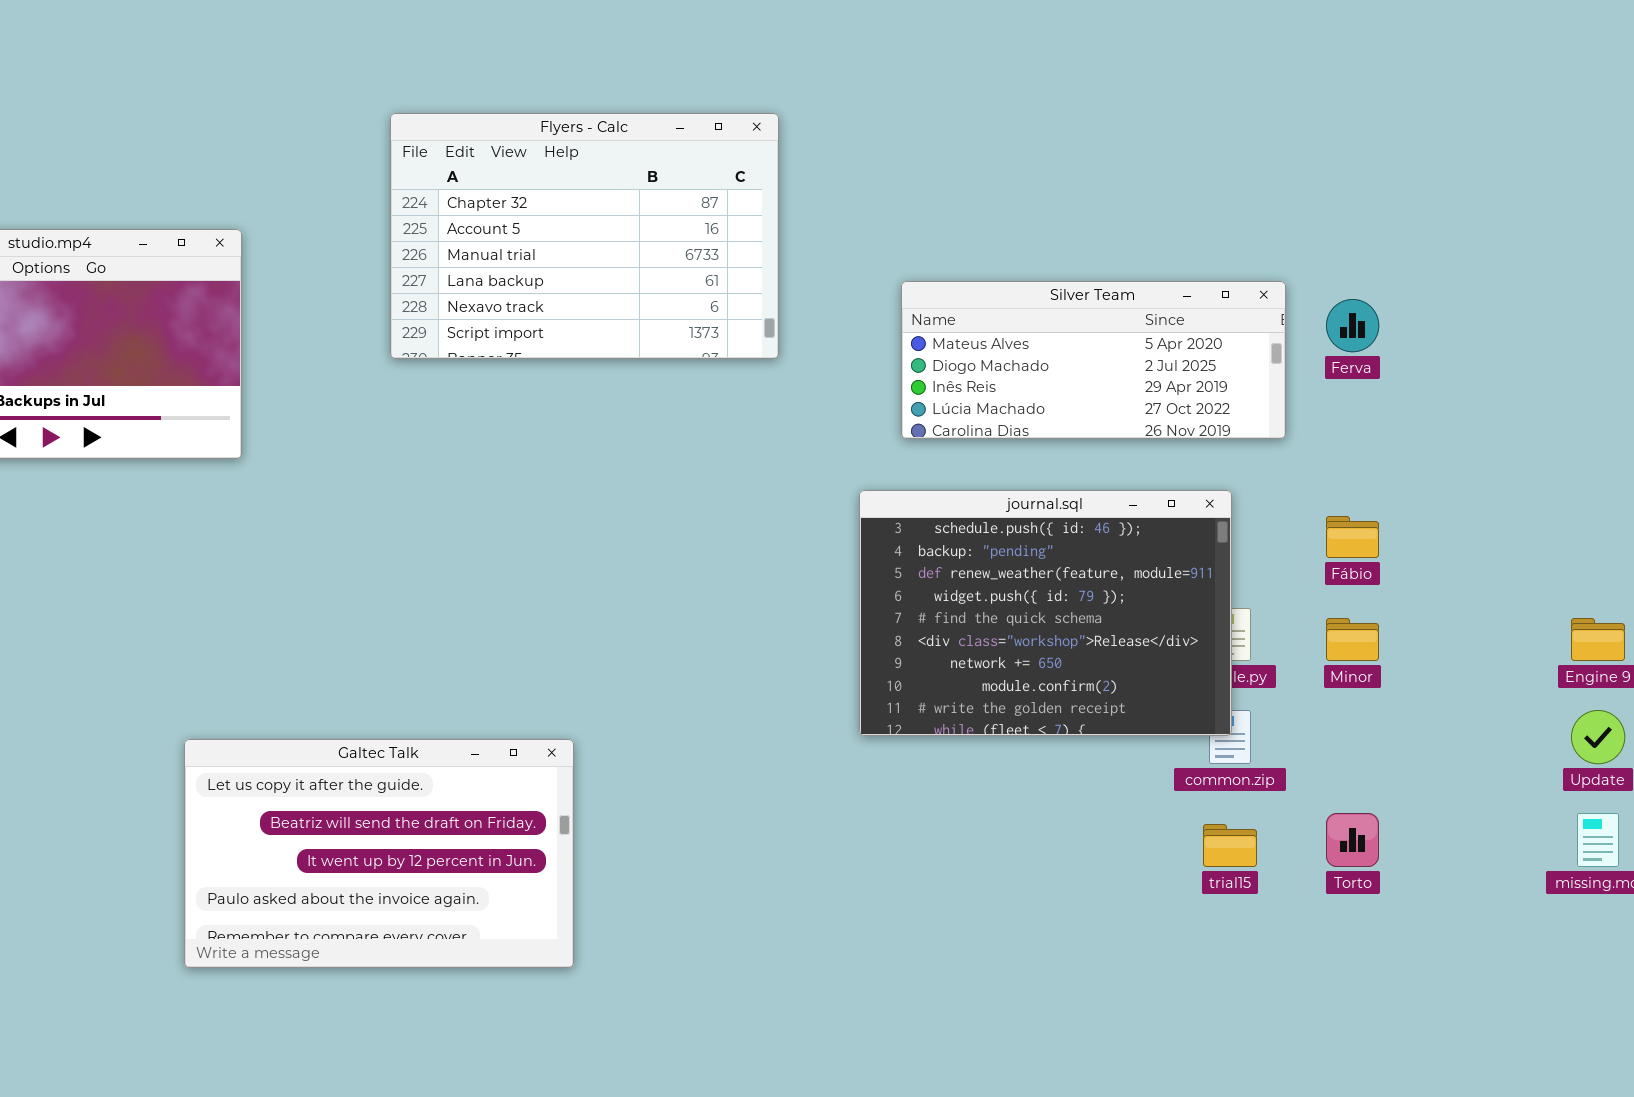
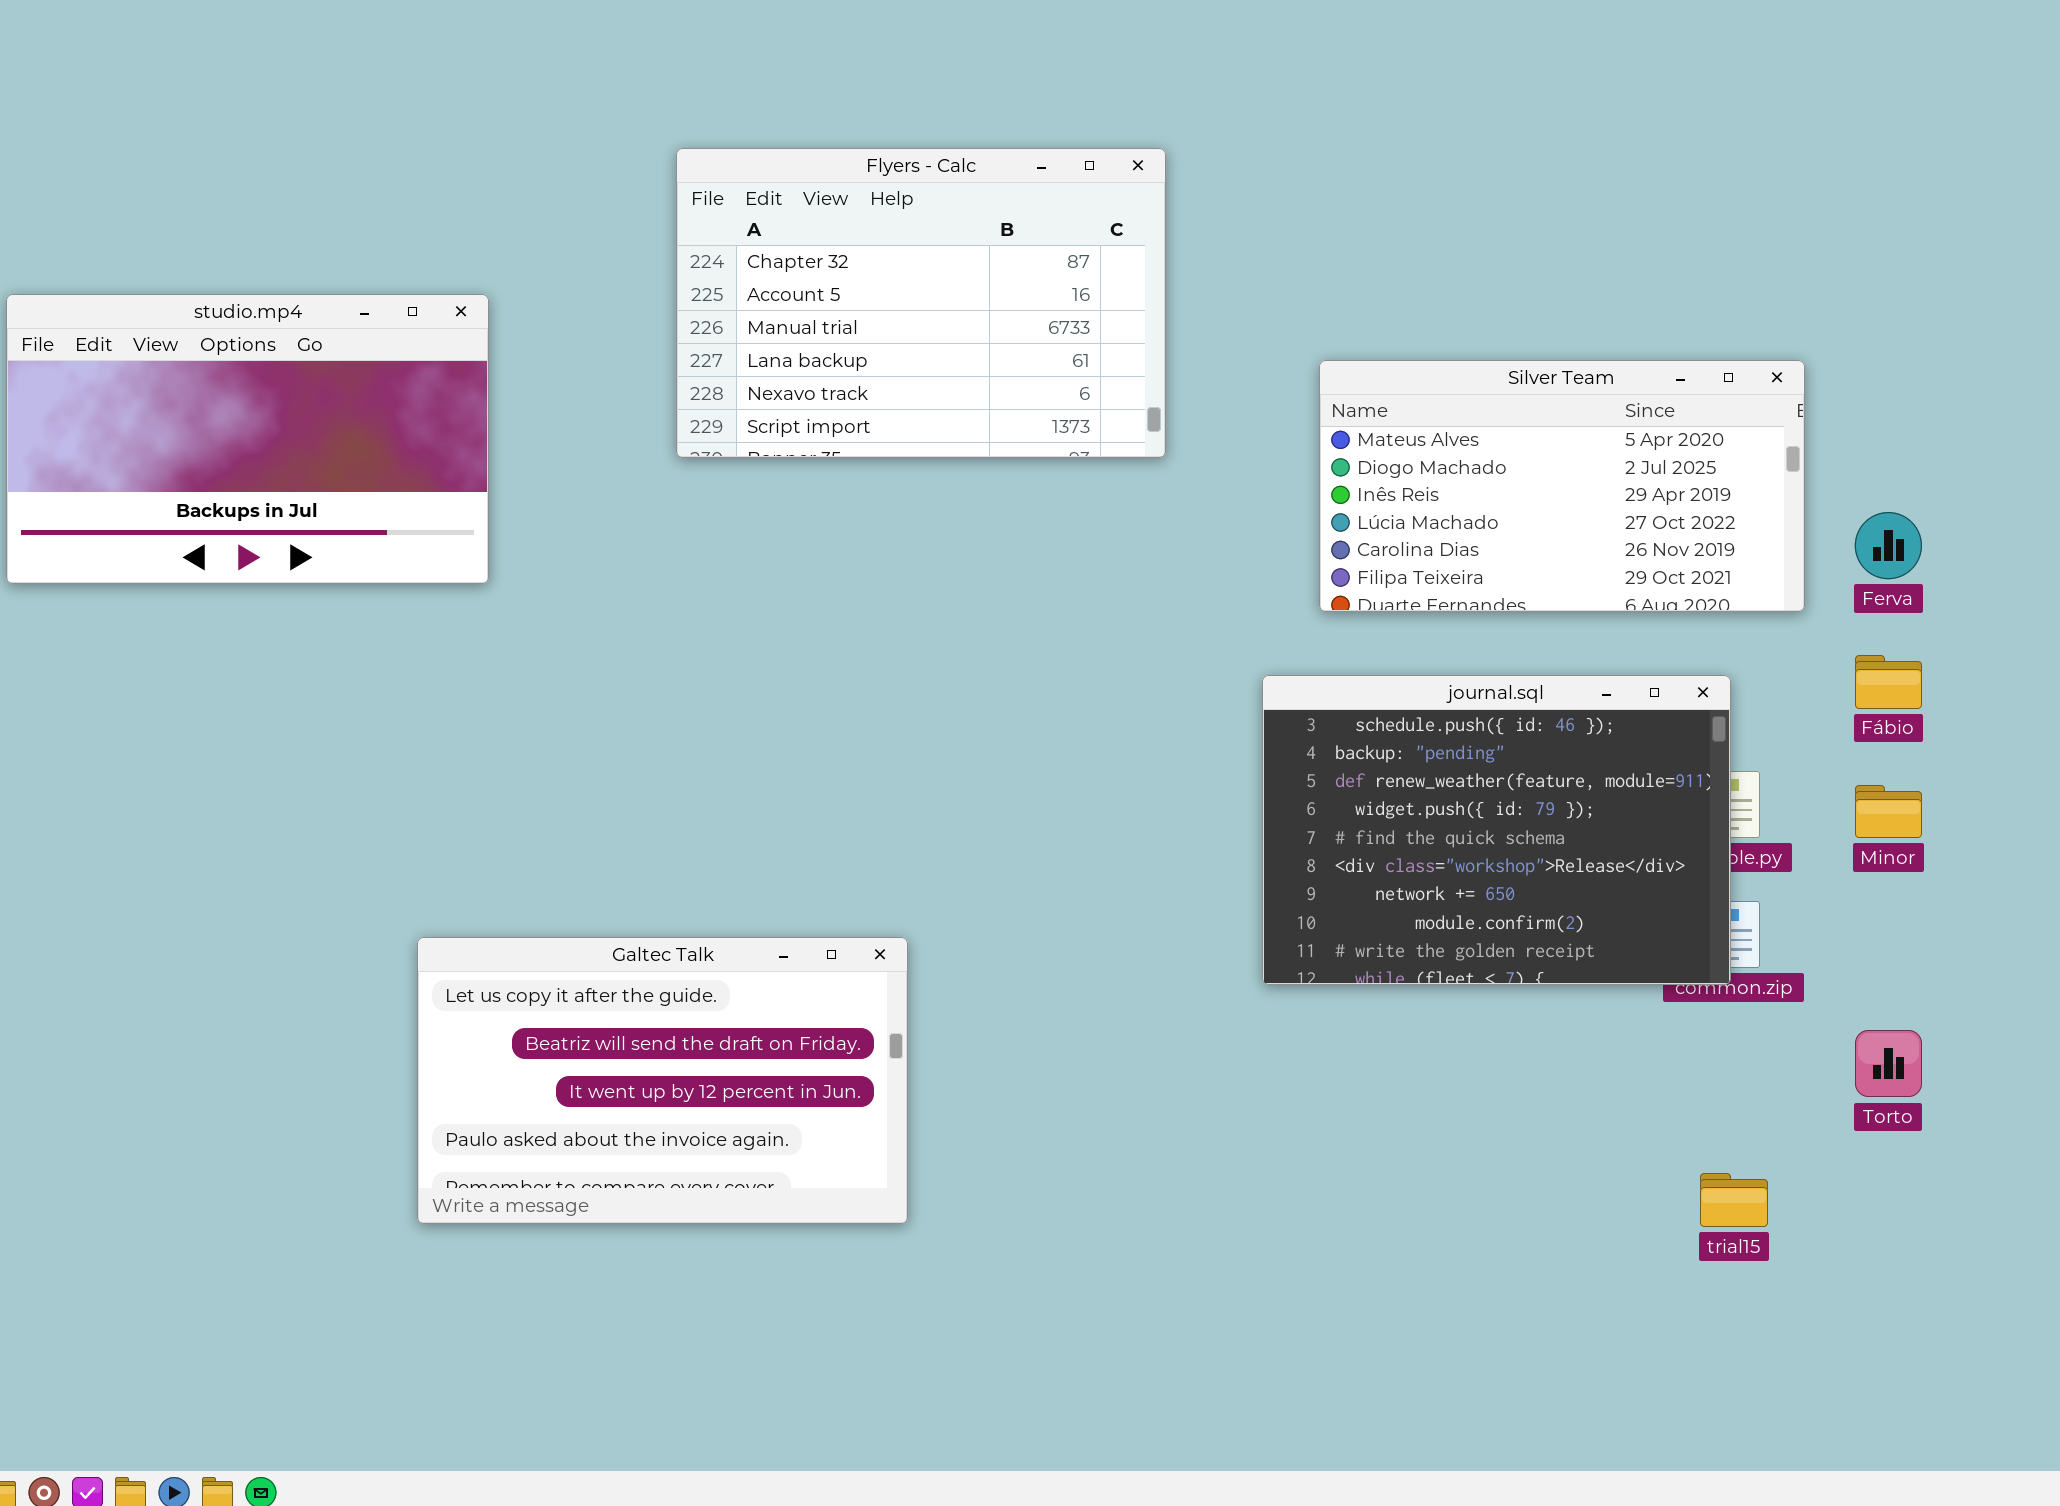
Silver Team: [901,281,1286,439] -> [1319,360,1805,612], resized
Ferva: [1326,299,1379,352] -> [1855,512,1922,579], moved
journal.sql: [859,490,1232,736] -> [1262,675,1731,985], moved
trial15: [1203,824,1257,867] -> [1700,1173,1768,1227], moved

